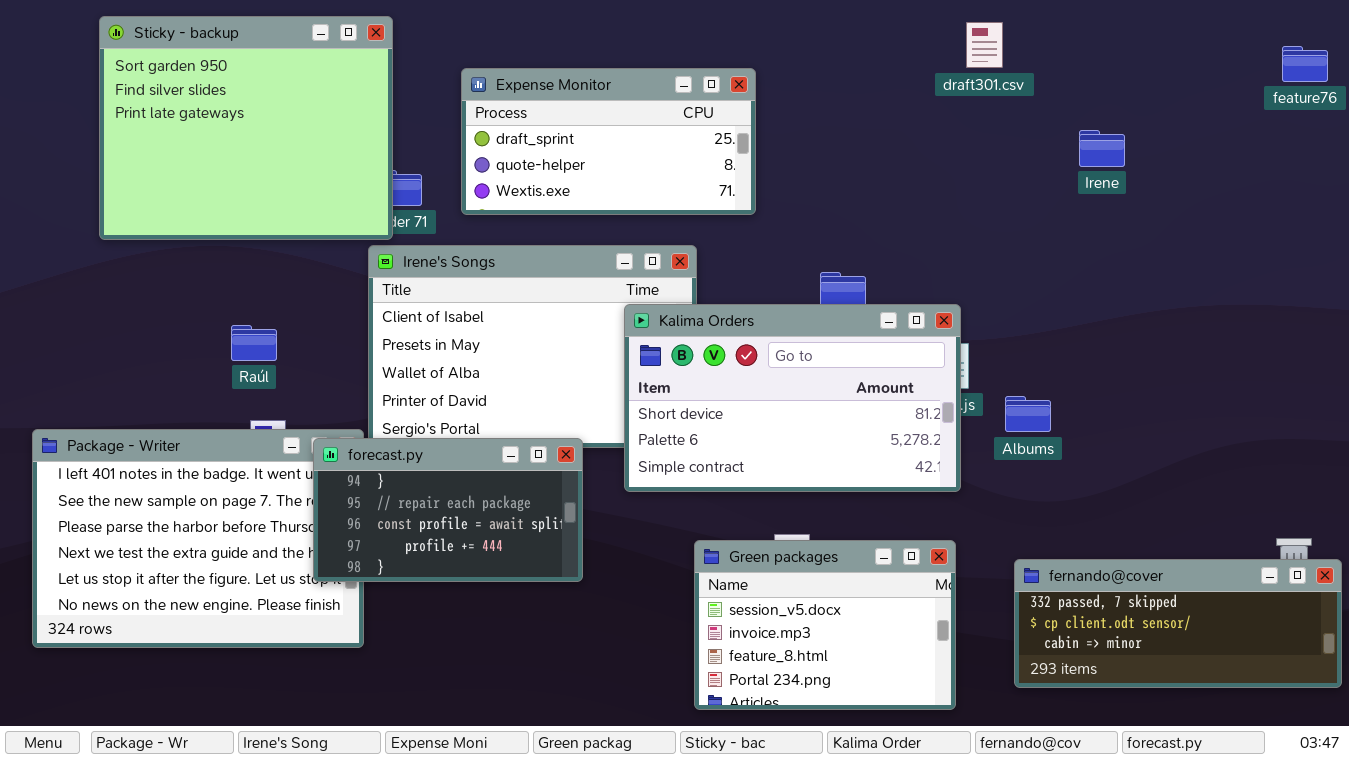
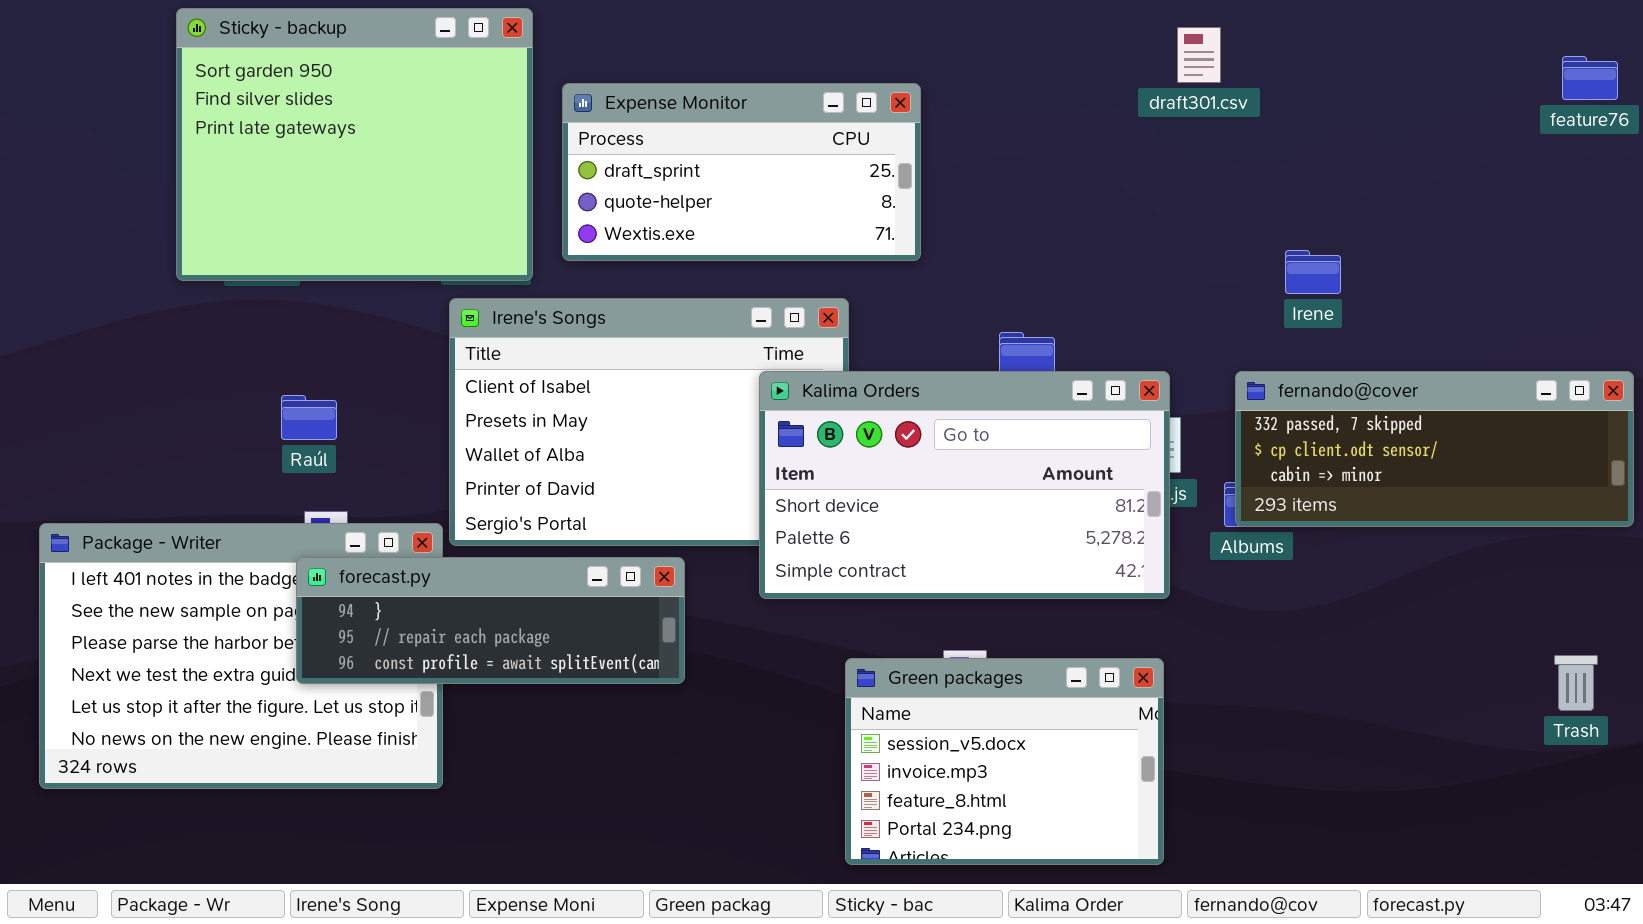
Sticky - backup: [99,16,393,240] -> [176,8,533,281], moved
Irene: [1079,130,1125,167] -> [1285,250,1341,294], moved
forecast.py: [313,438,583,582] -> [296,557,685,684], moved, resized
fernando@cover: [1014,559,1342,688] -> [1235,371,1634,527], moved

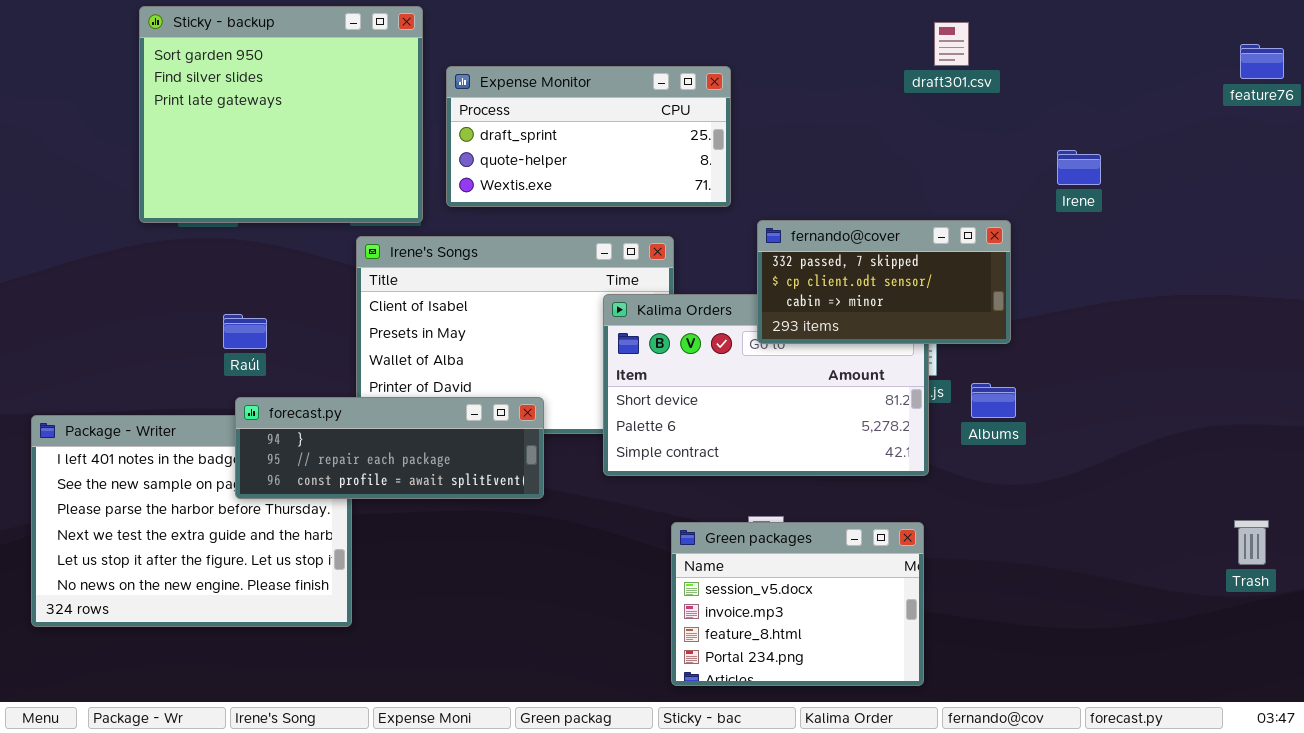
Irene: [1285,250,1341,294] -> [1057,150,1101,185], moved
fernando@cover: [1235,371,1634,527] -> [757,220,1011,344], moved, resized
forecast.py: [296,557,685,684] -> [235,397,544,499], moved

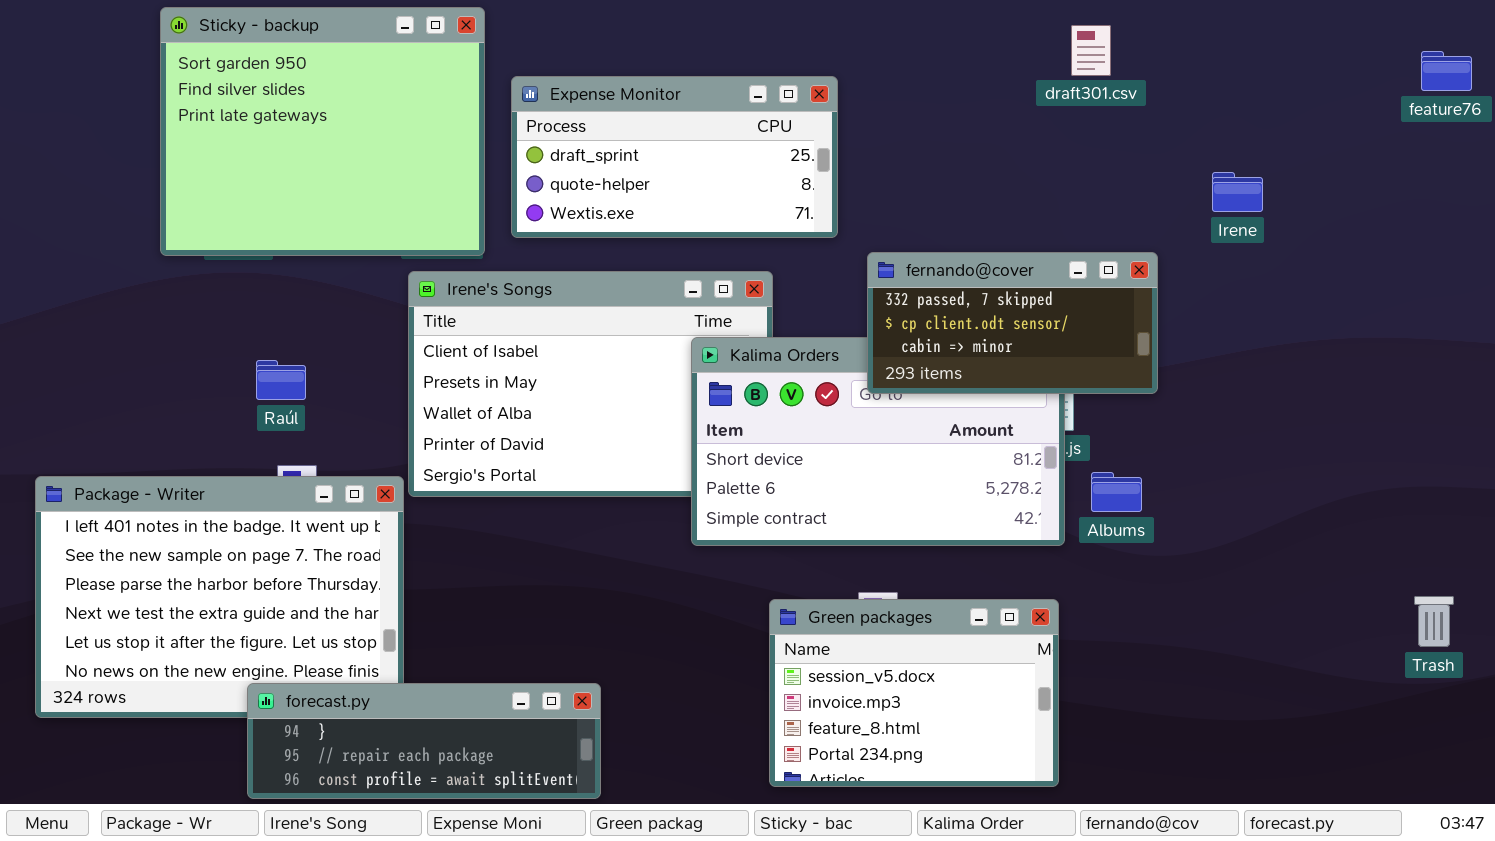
Albums: [971,383,1016,418] -> [1091,472,1142,512], moved
forecast.py: [235,397,544,499] -> [247,683,601,799], moved

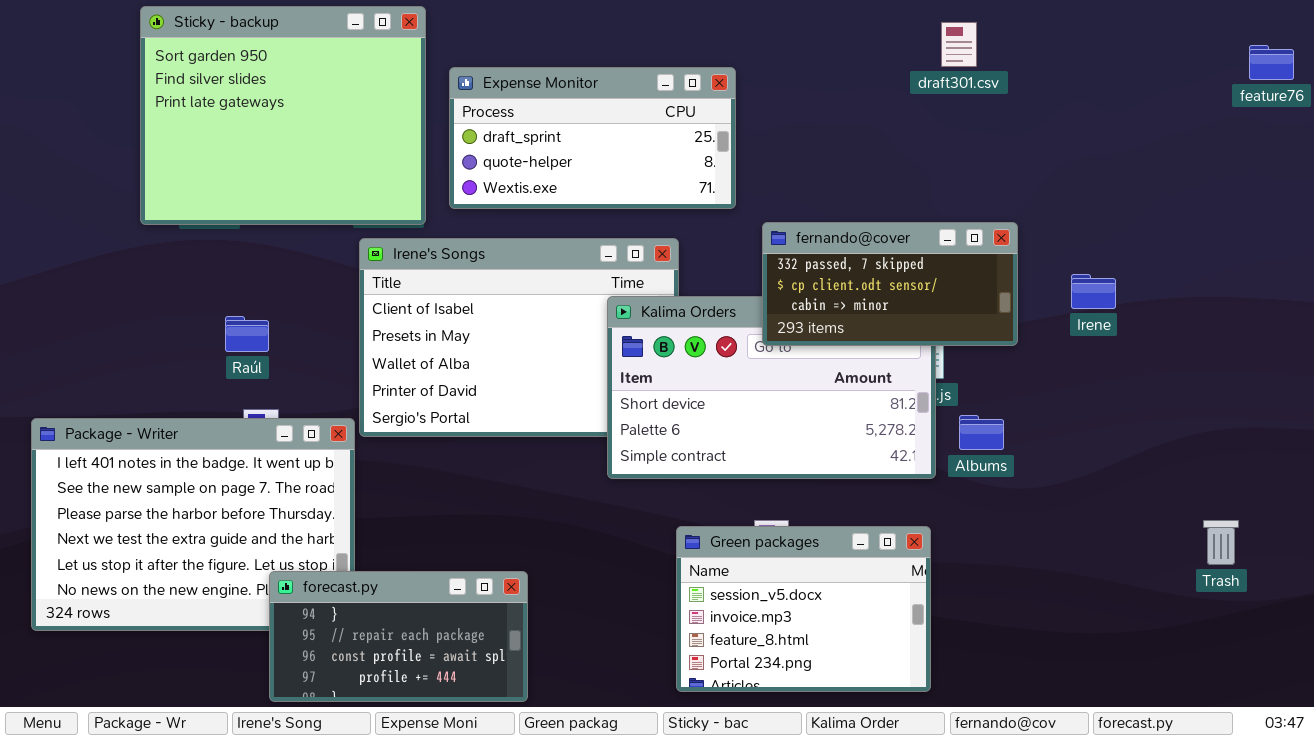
Irene: [1212,172,1263,212] -> [1071,274,1116,309], moved
Trash: [1414,596,1454,647] -> [1203,520,1239,565], moved
forecast.py: [247,683,601,799] -> [269,571,528,702], resized

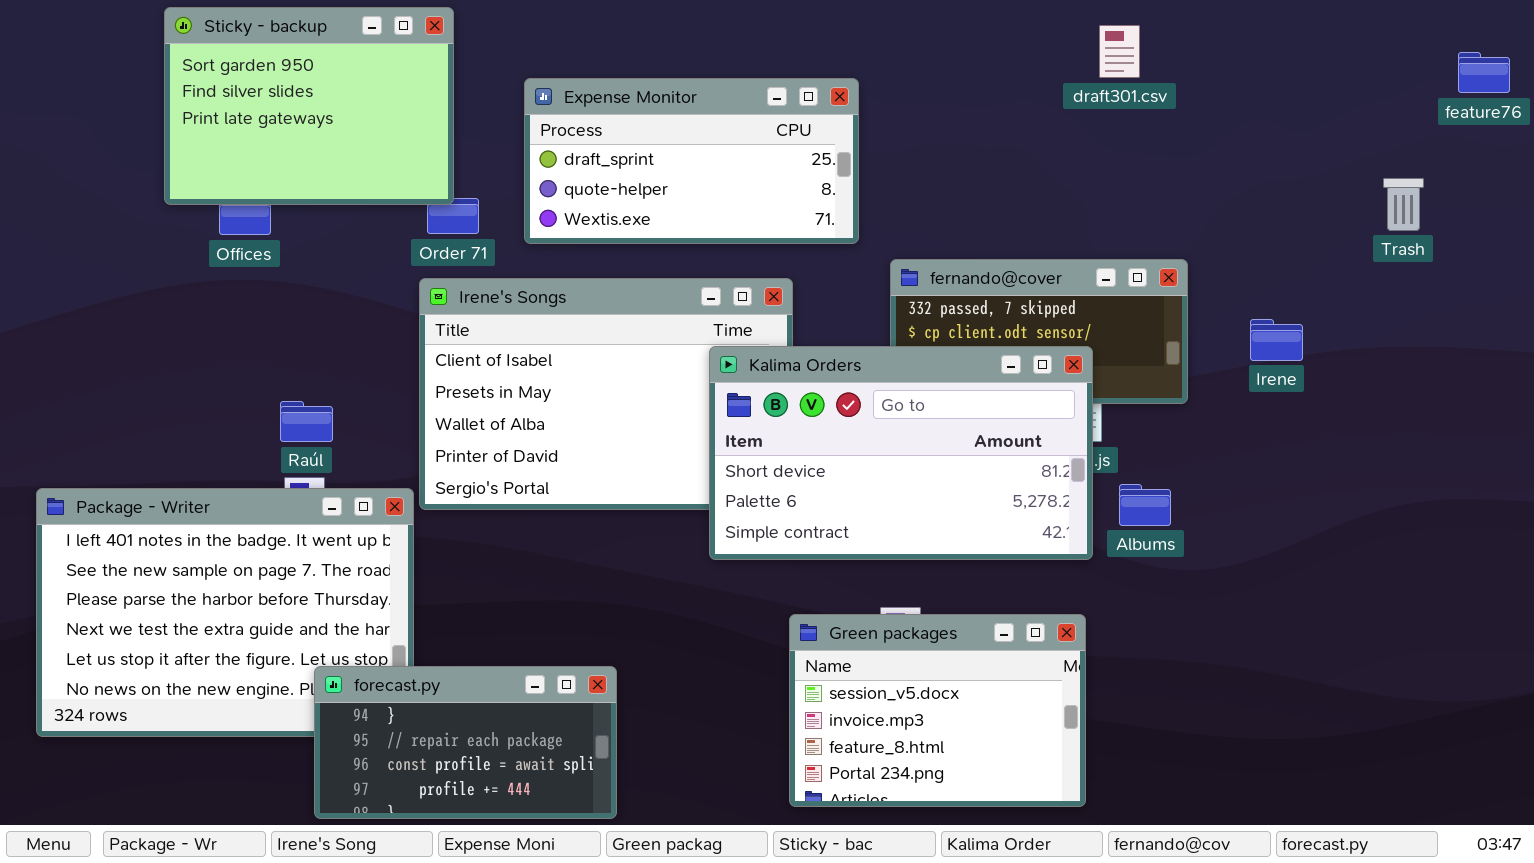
Sticky - backup: [140,6,426,225] -> [164,7,454,205], resized
Kalima Orders: [607,296,936,479] -> [709,346,1093,560], raised
Raúl: [225,316,269,352] -> [280,401,333,442], moved
Trash: [1203,520,1239,565] -> [1383,178,1424,231], moved

